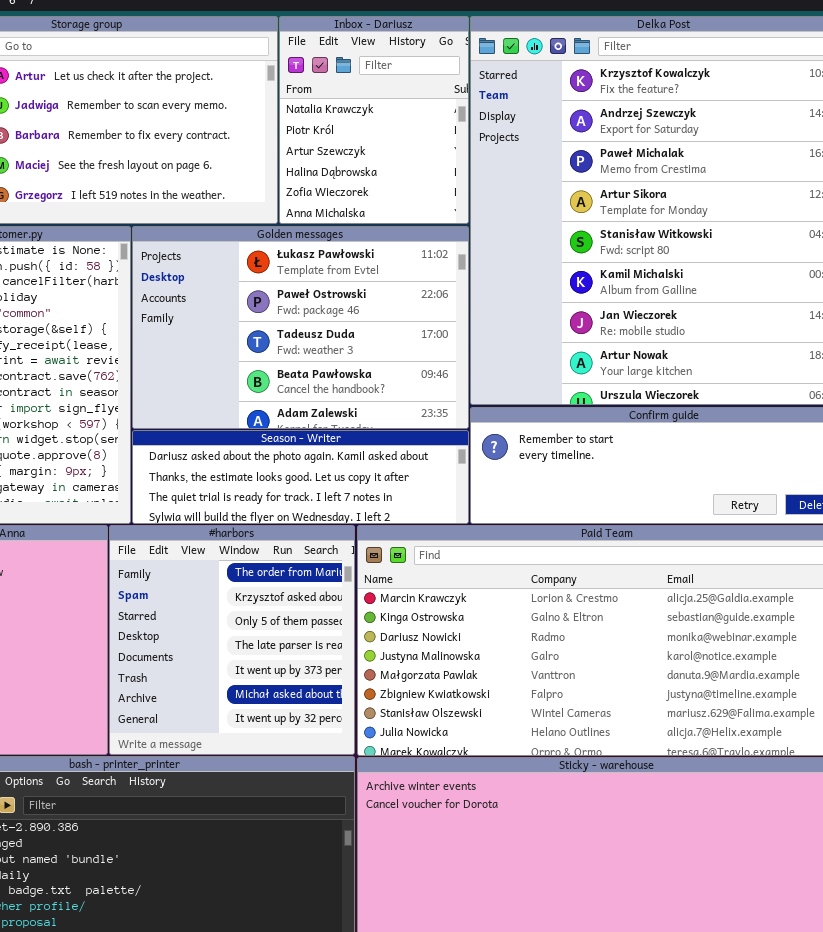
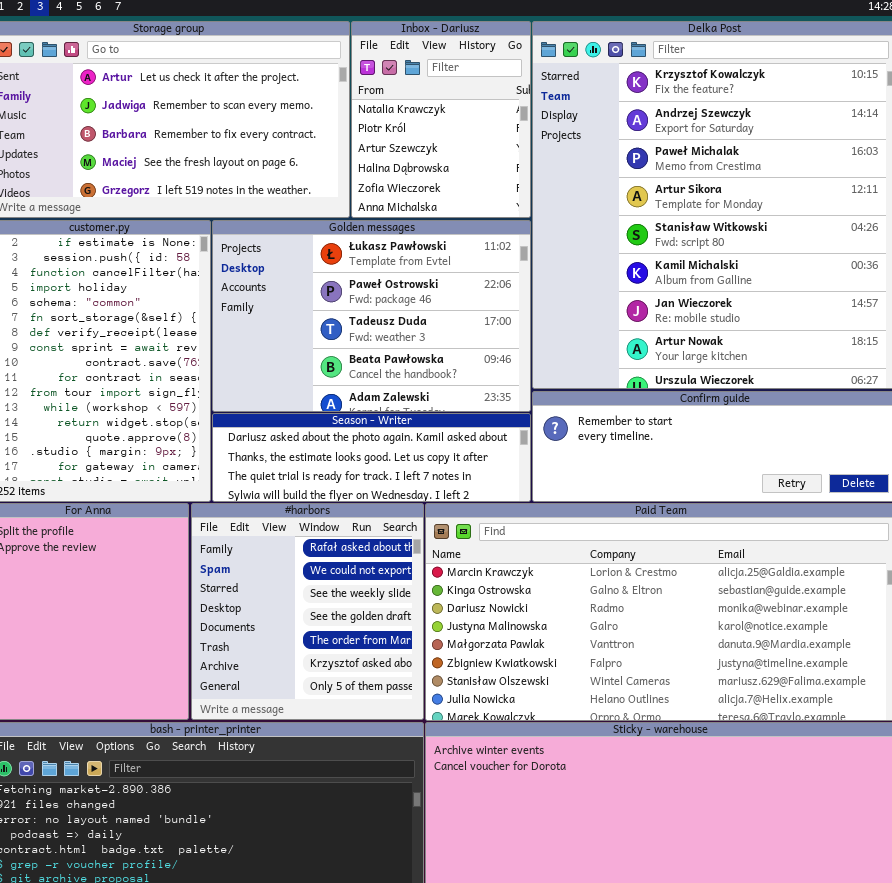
#harbors: [109,525,355,755] -> [191,503,424,720], scrolled up 4 rows

